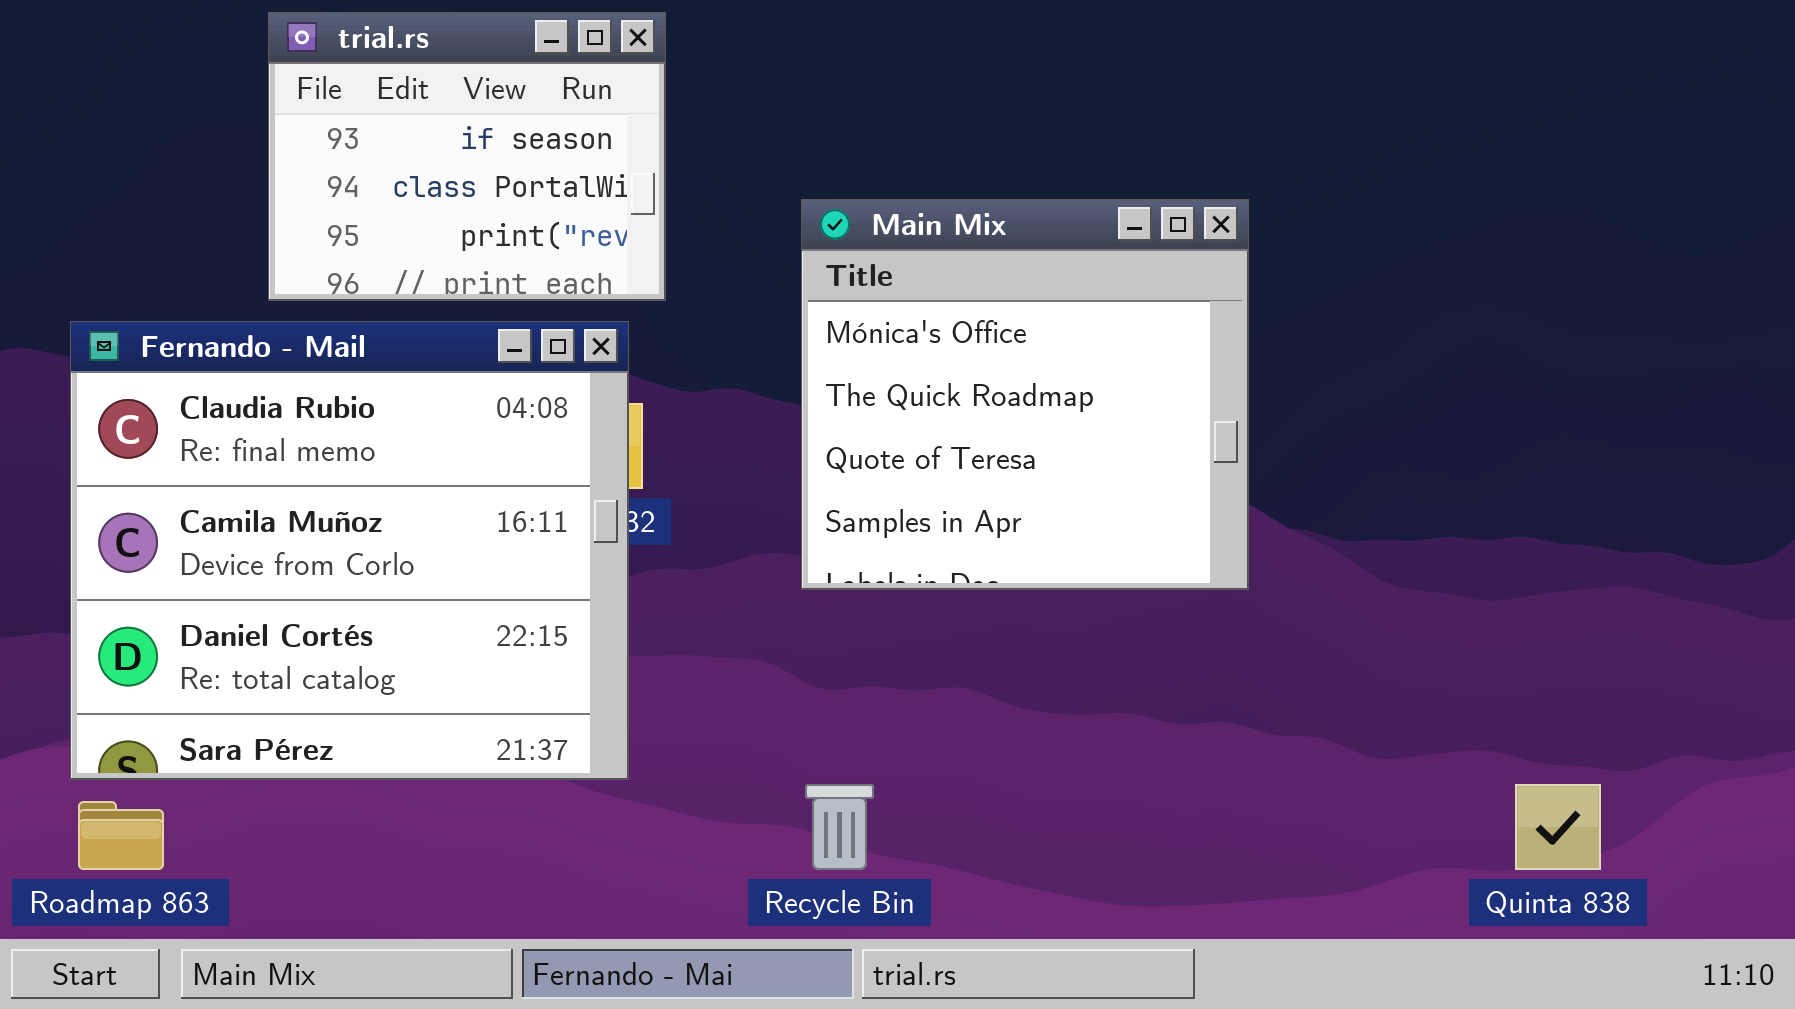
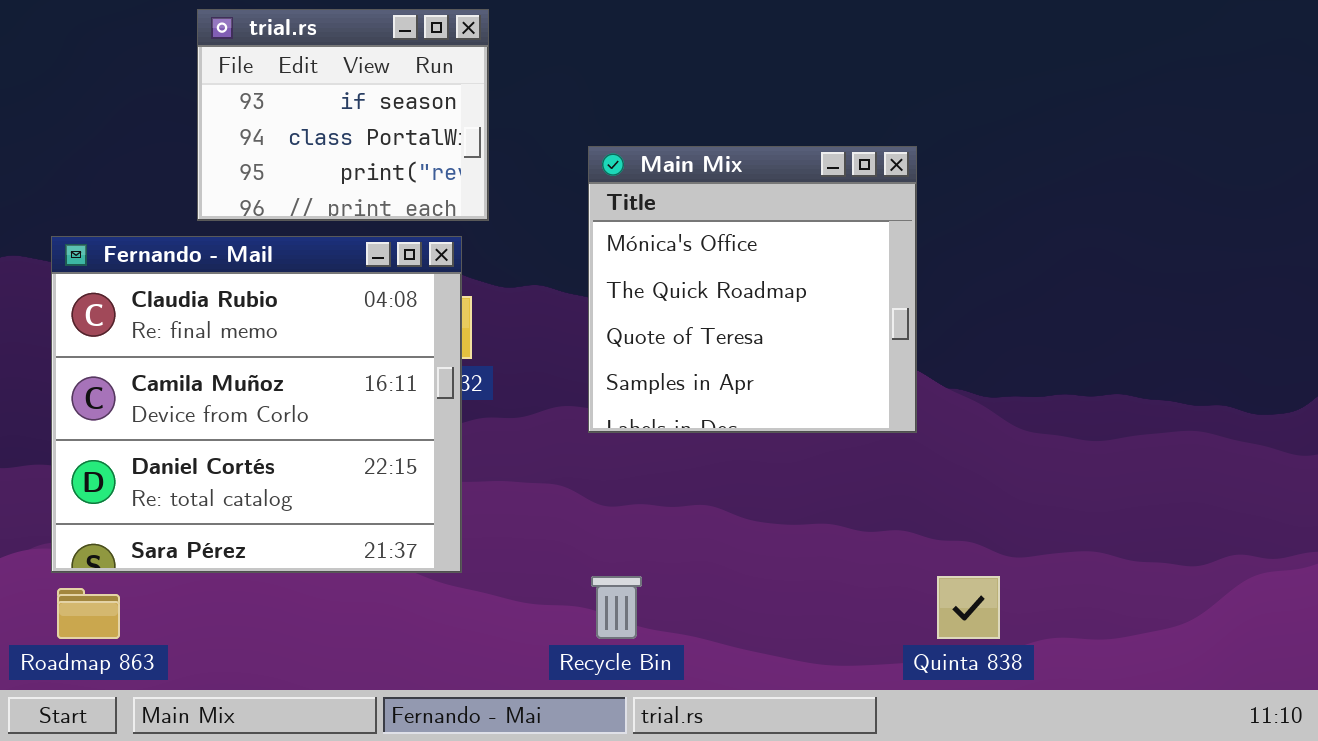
Quinta 838: [1515,784,1601,870] -> [937,576,1000,639], moved

